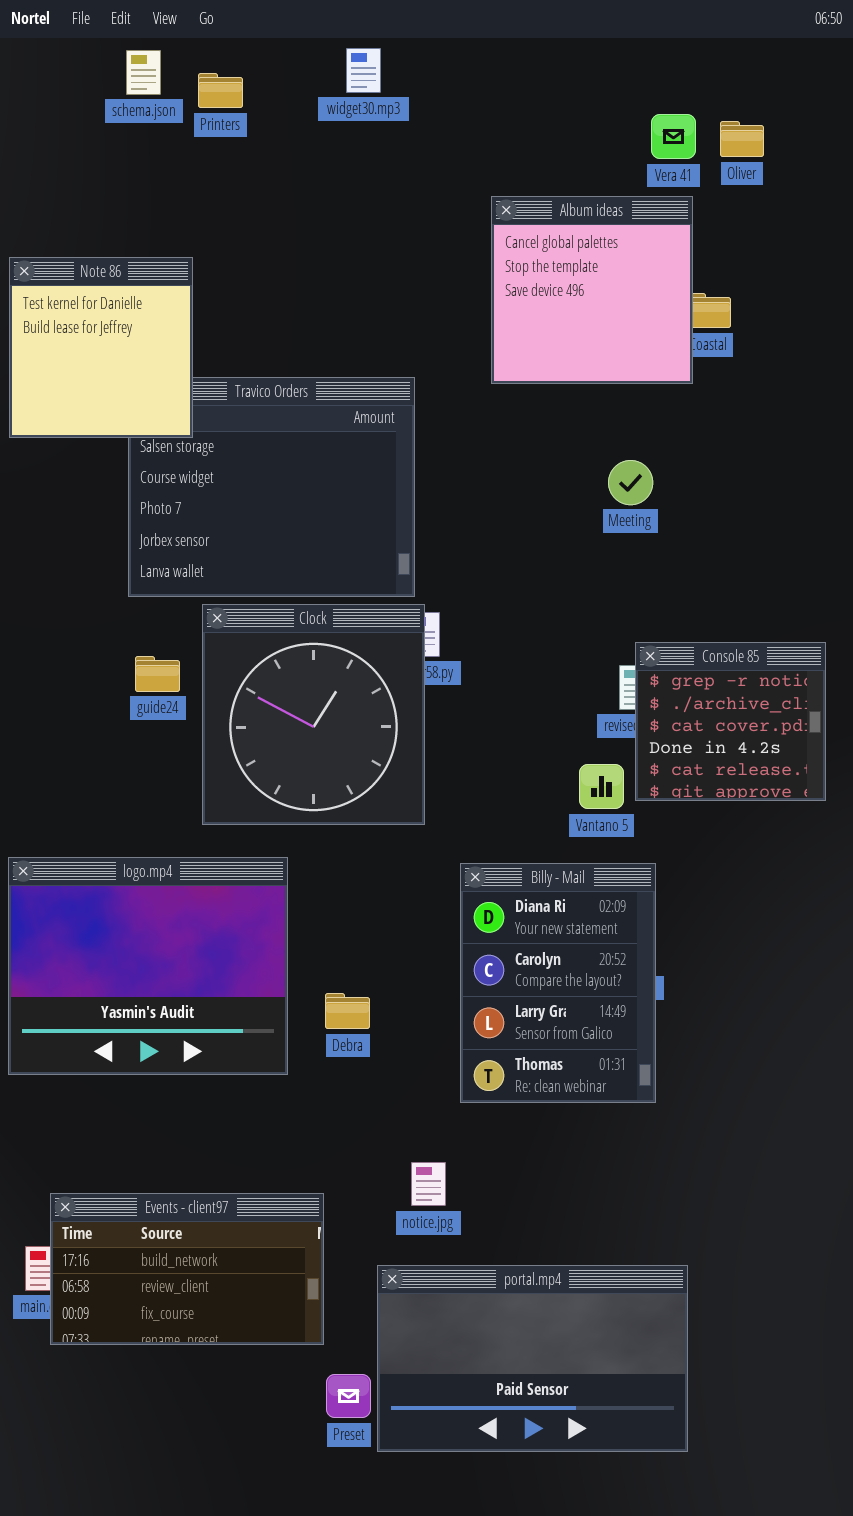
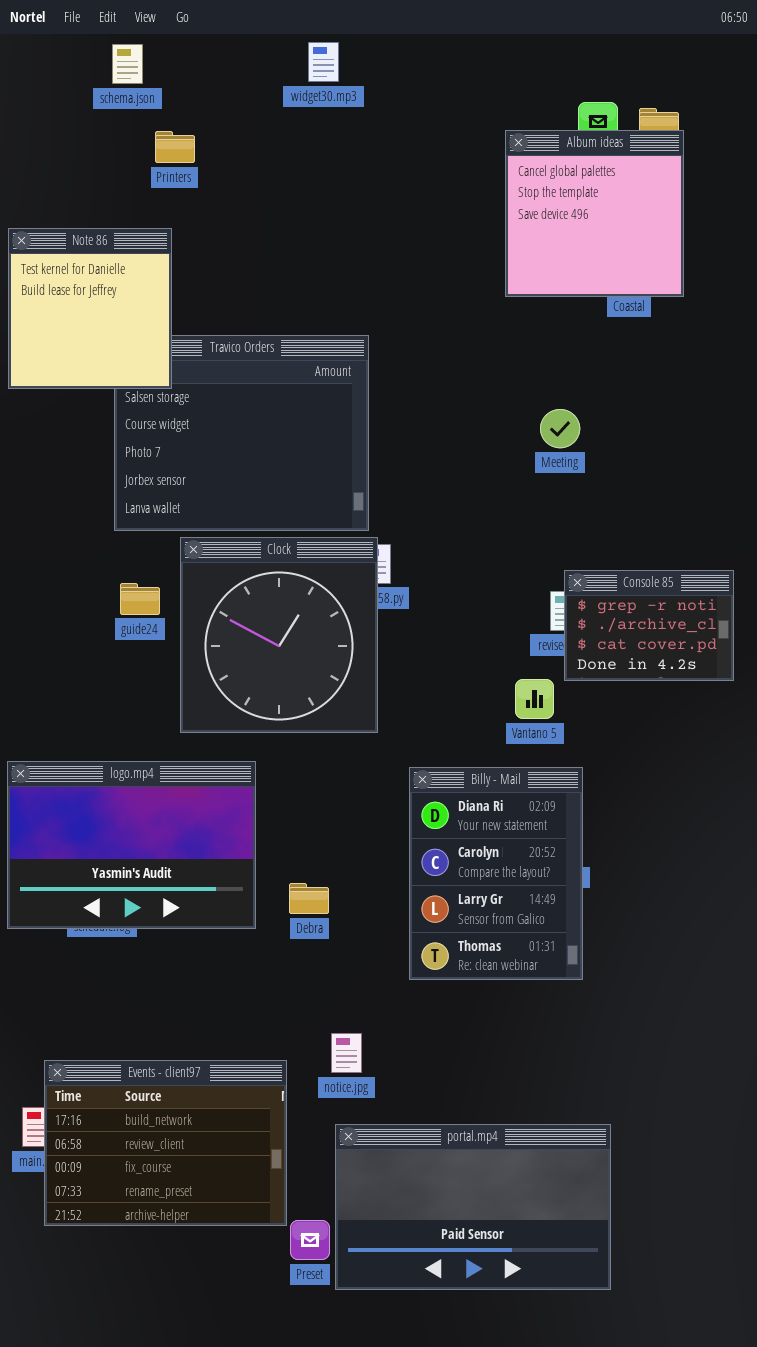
Printers: [198,73,243,108] -> [155,131,195,163], moved
Album ideas: [491,196,693,384] -> [505,130,684,297], moved
Console 85: [635,642,826,801] -> [564,570,734,681], resized
logo.mp4: [8,857,288,1075] -> [7,761,256,929], resized
notice.jpg: [411,1162,446,1206] -> [331,1033,362,1073], moved
Events - client97: [50,1193,324,1345] -> [44,1060,287,1226], resized

